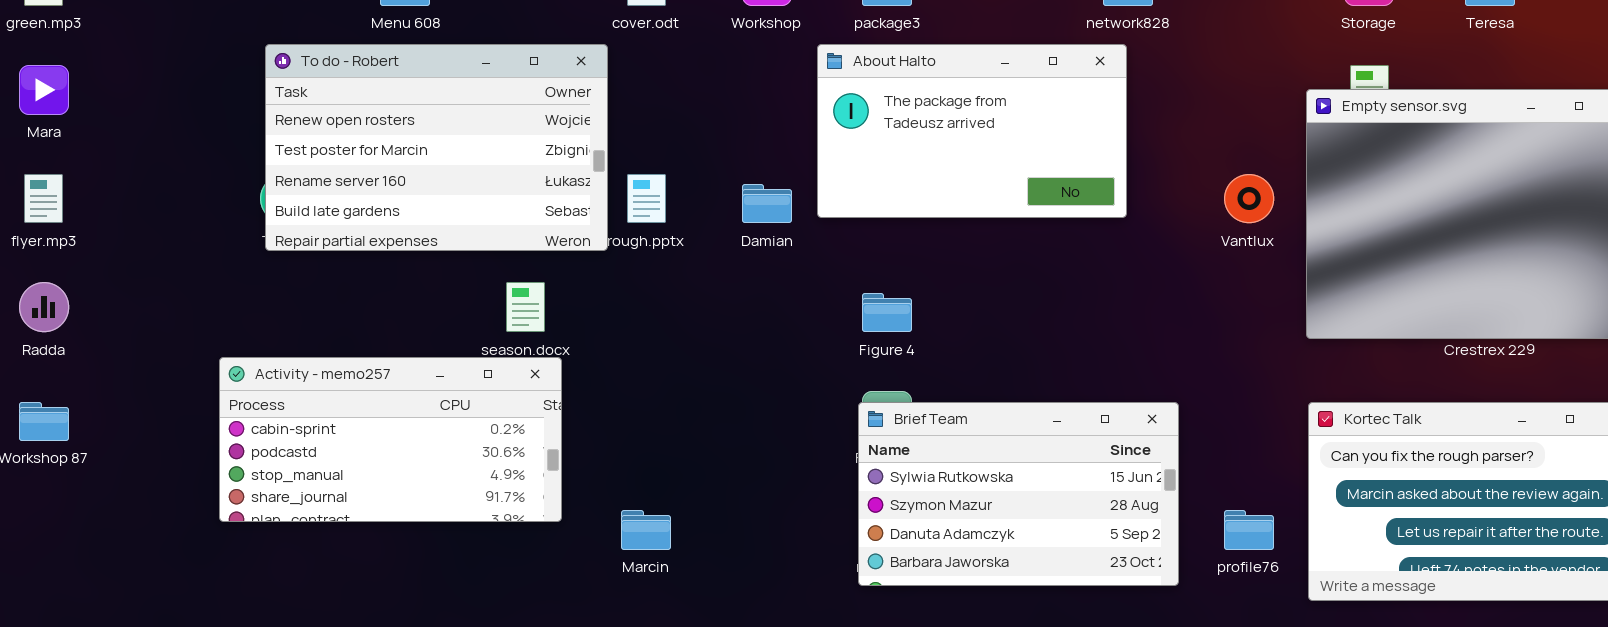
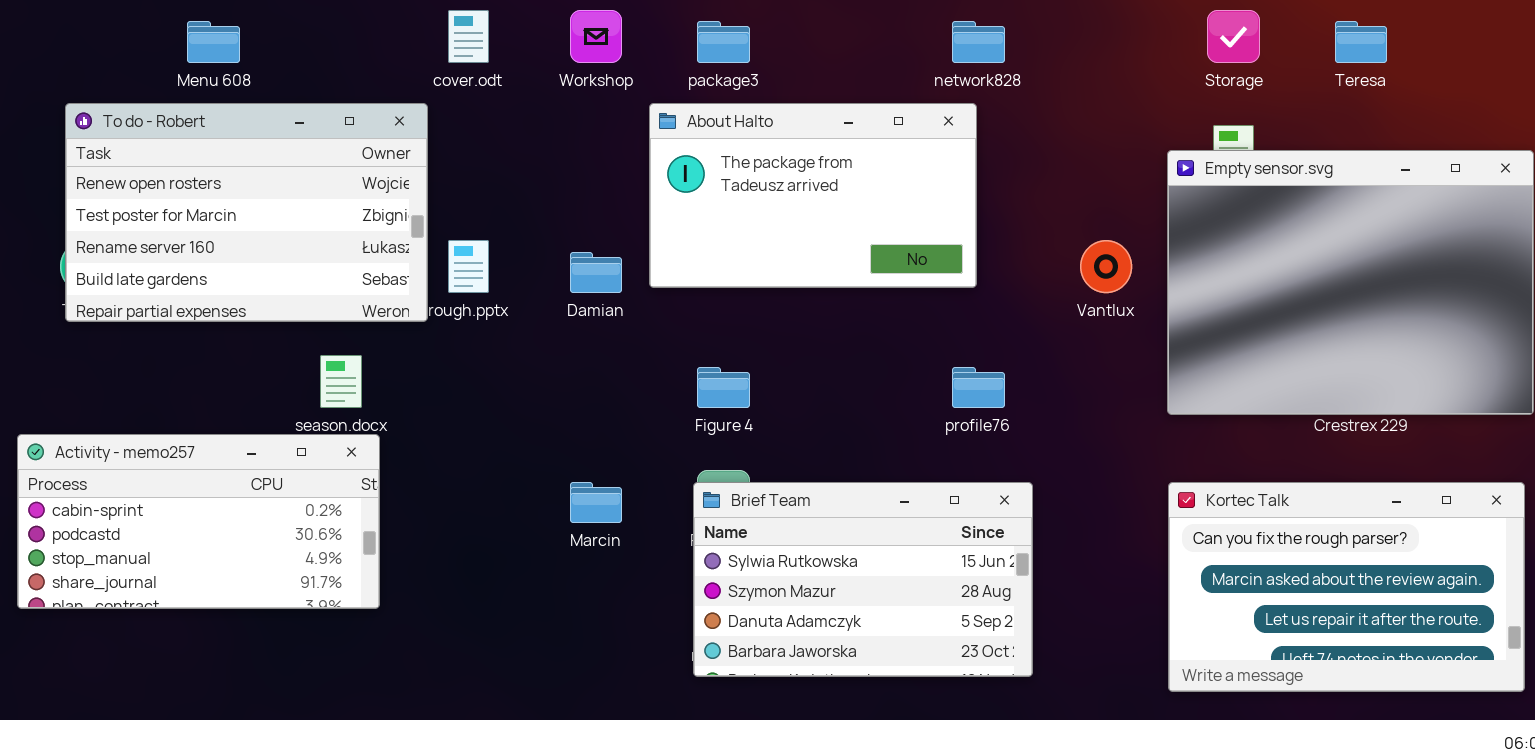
Marcin: [621,510,671,550] -> [570,482,622,523], moved
profile76: [1224,510,1274,550] -> [952,367,1005,408], moved

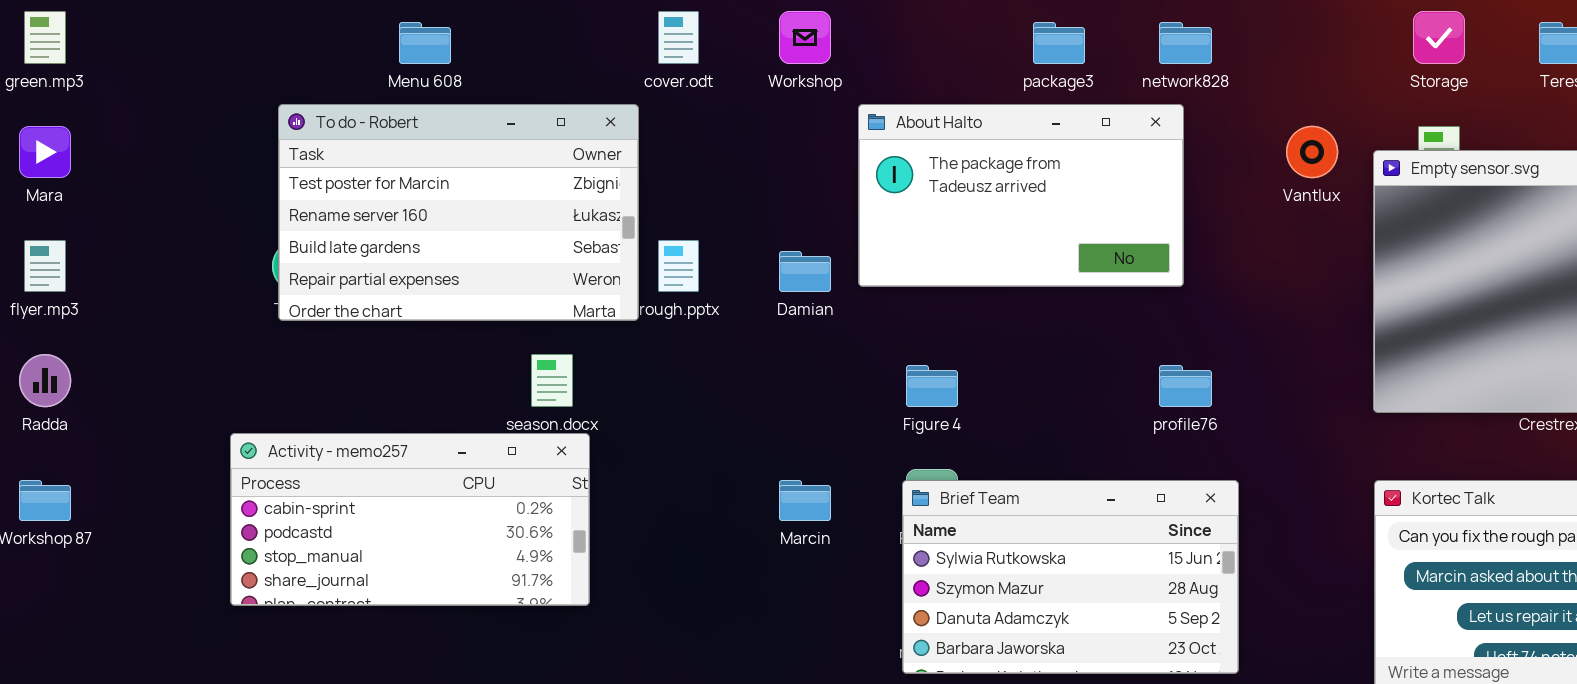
package3: [697,21,750,63] -> [1033,22,1085,64], moved
To do - Robert: [65,103,428,322] -> [278,104,639,321], scrolled down 1 row
Vantlux: [1080,240,1132,293] -> [1286,126,1338,178], moved

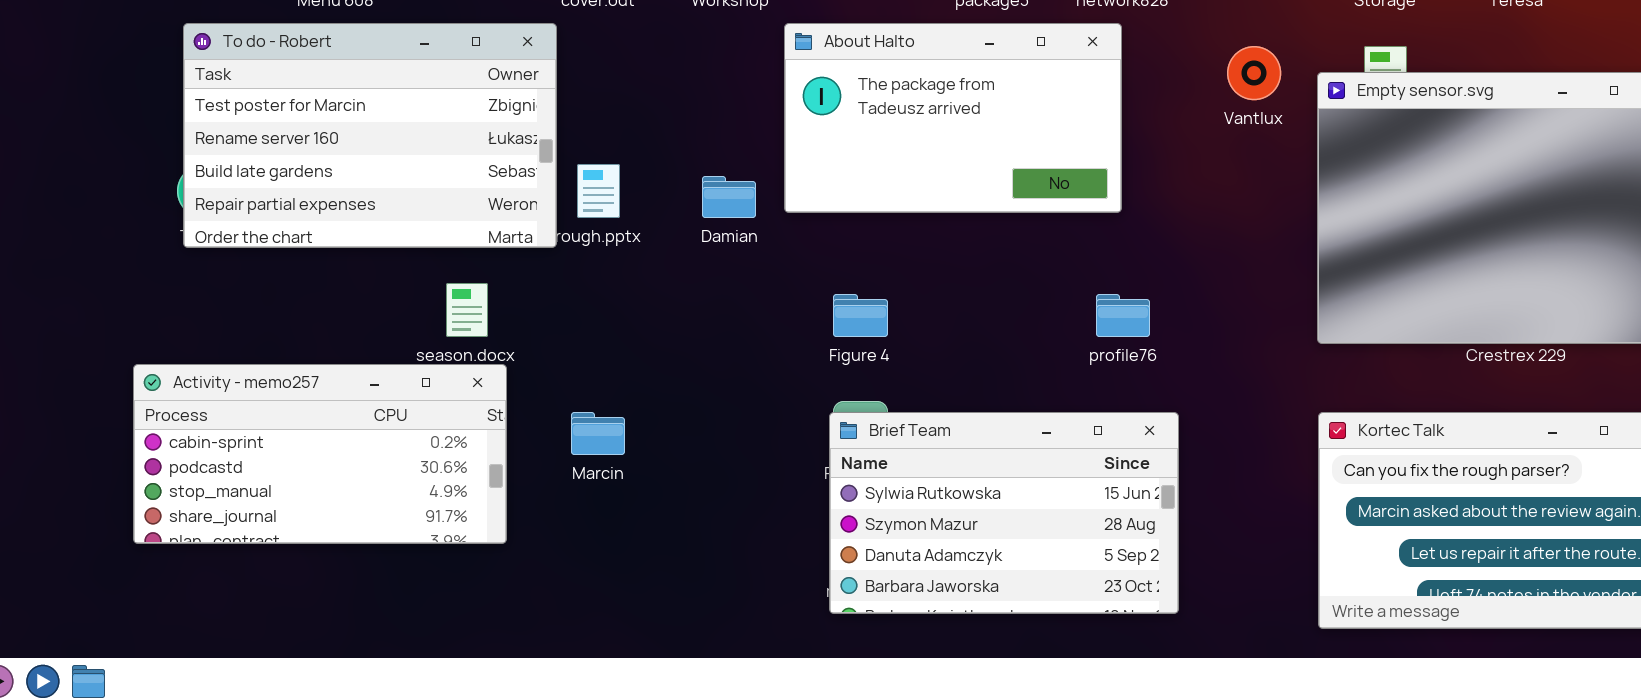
Marcin: [779,480,831,521] -> [571,412,625,455], moved

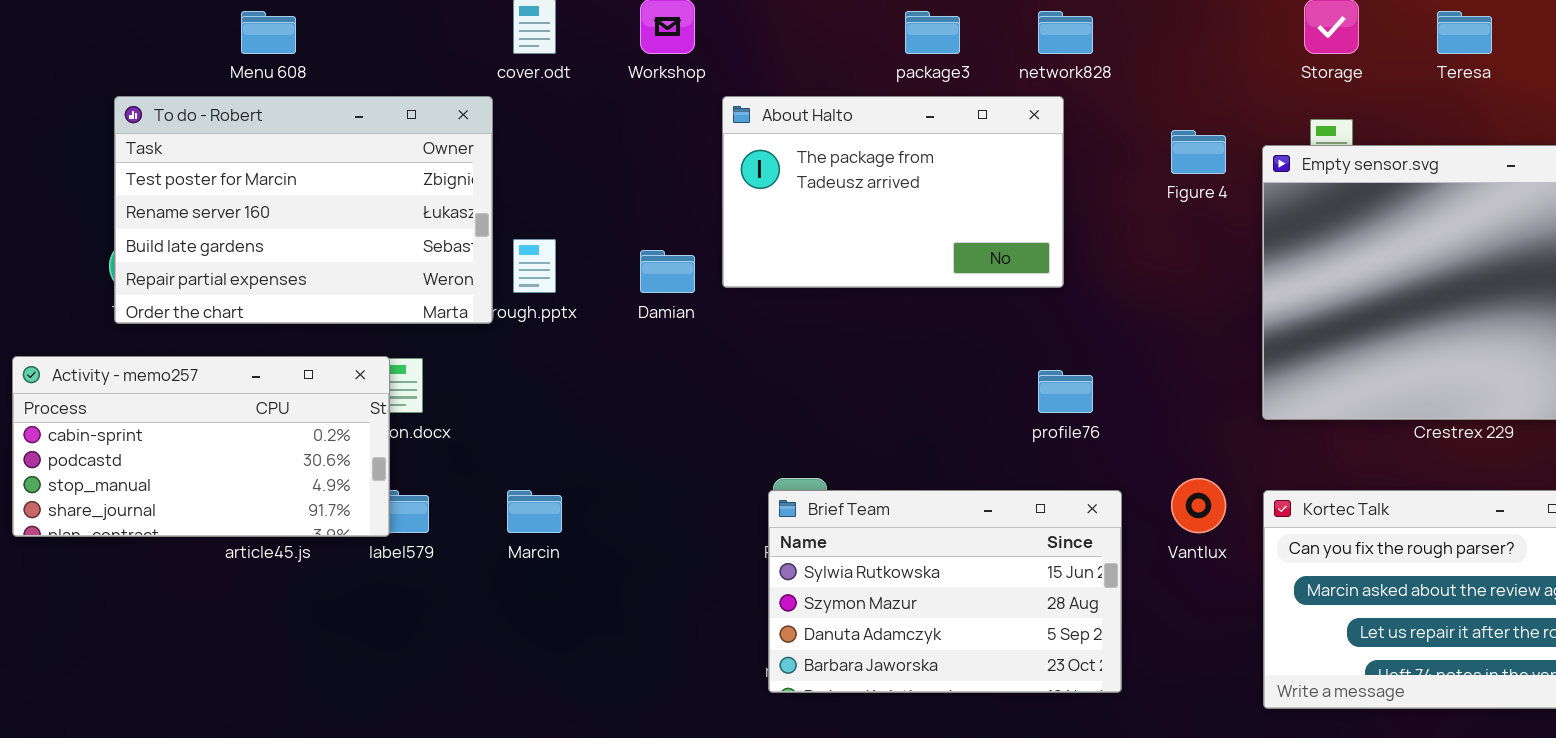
Vantlux: [1227,46,1281,100] -> [1171,478,1226,533], moved
Figure 4: [833,294,888,337] -> [1171,130,1226,174], moved
Activity - memo257: [133,364,507,544] -> [12,356,390,537], moved

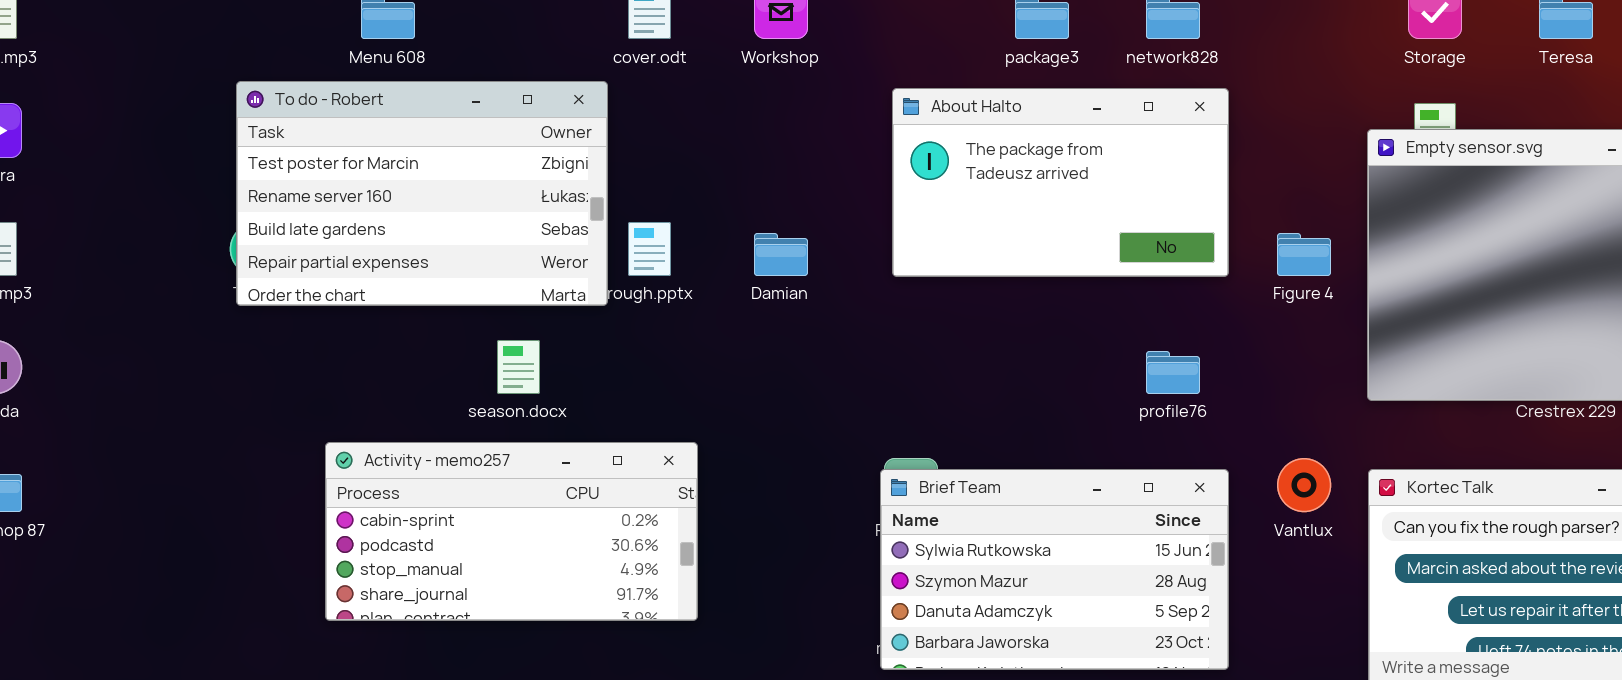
About Halto: [722,96,1064,288] -> [892,88,1229,277], moved
Figure 4: [1171,130,1226,174] -> [1277,233,1331,276], moved
Activity - memo257: [12,356,390,537] -> [325,442,698,621], moved

